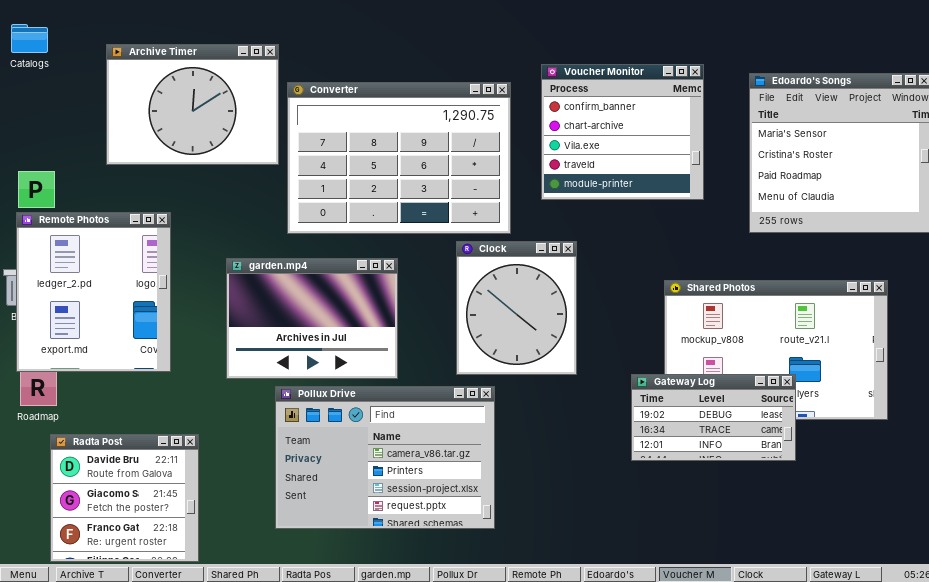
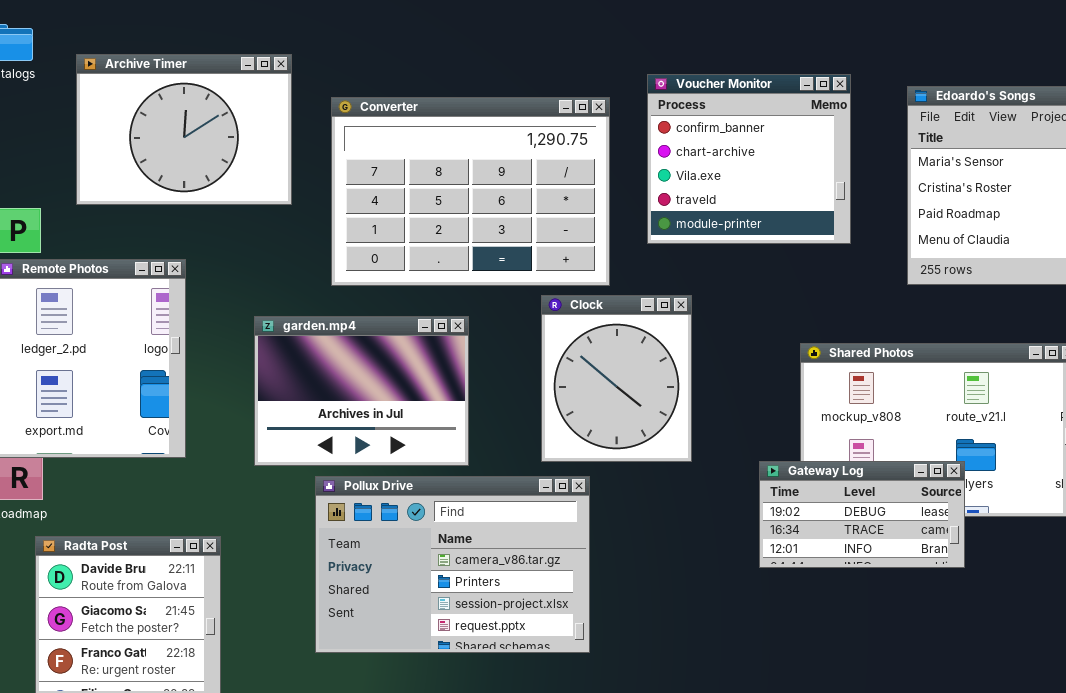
Archive Timer: [106,44,279,165] -> [76,54,292,205], moved

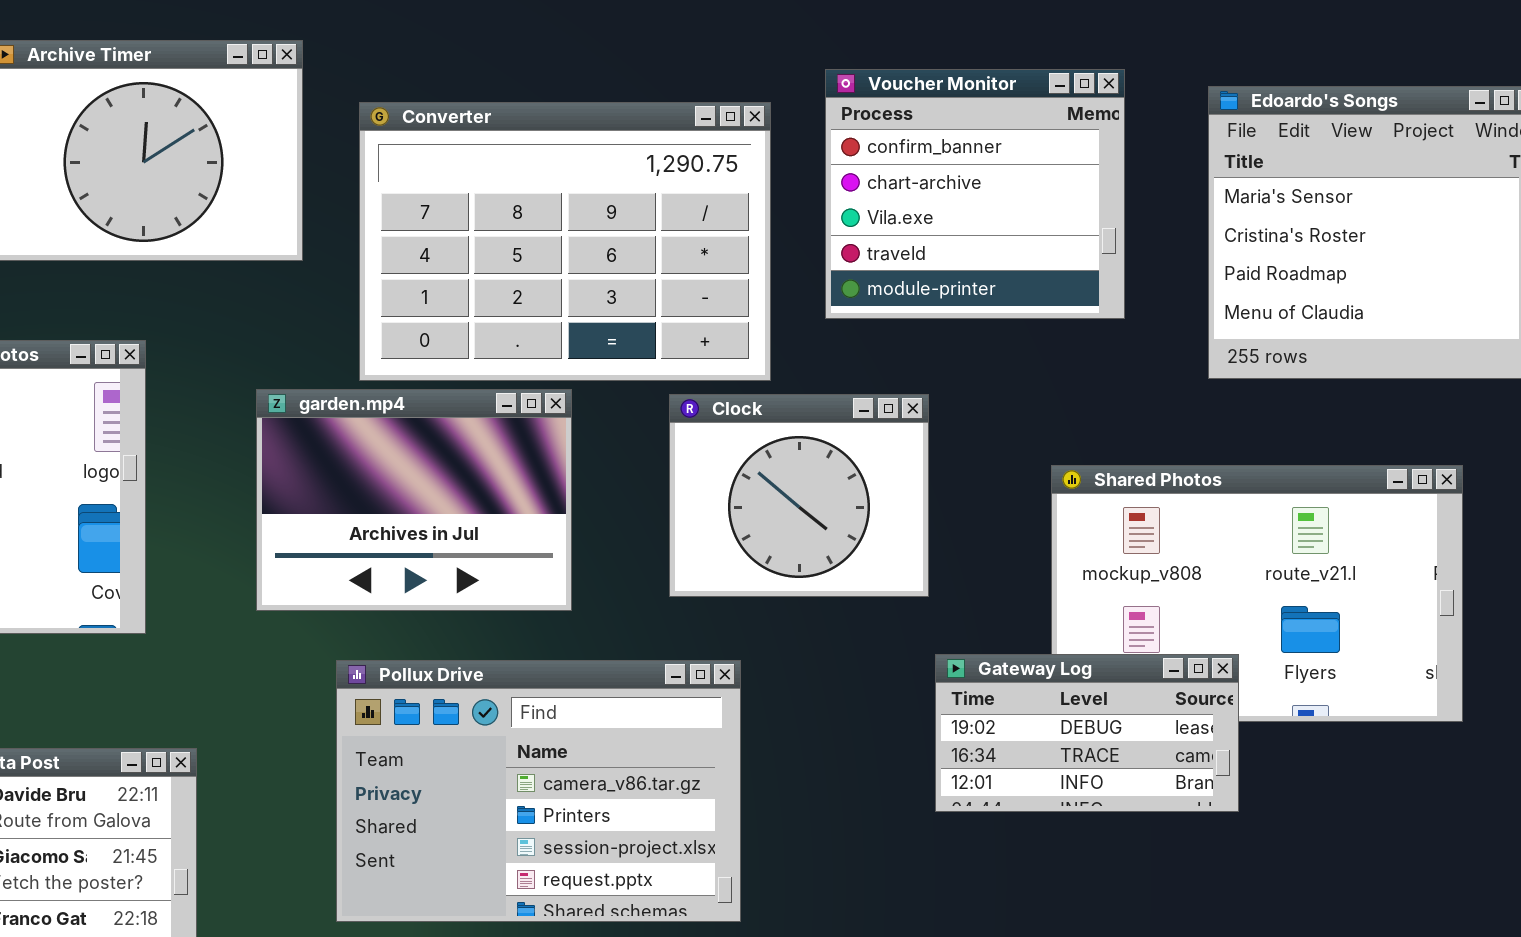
Clock: [541,295,692,462] -> [669,394,929,597], resized
garden.mp4: [254,316,469,466] -> [256,389,572,611], moved
Gateway Log: [759,461,965,568] -> [935,654,1239,812], moved

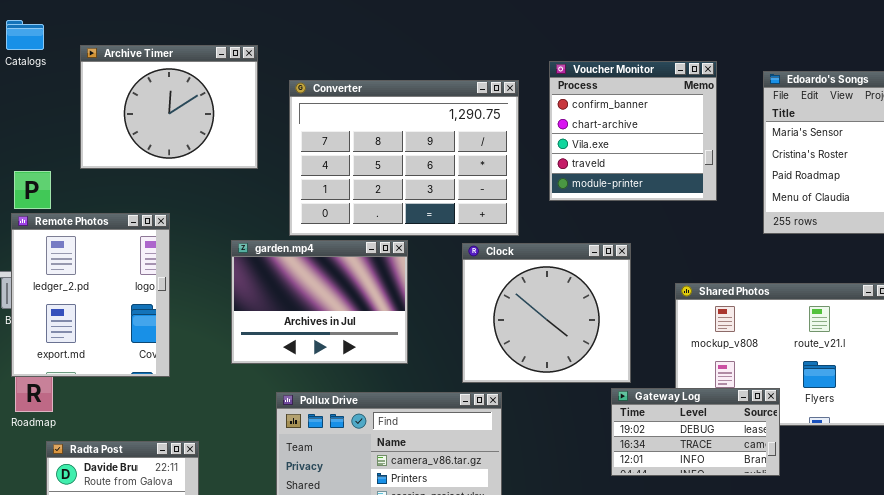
Clock: [669,394,929,597] -> [462,243,631,383], resized

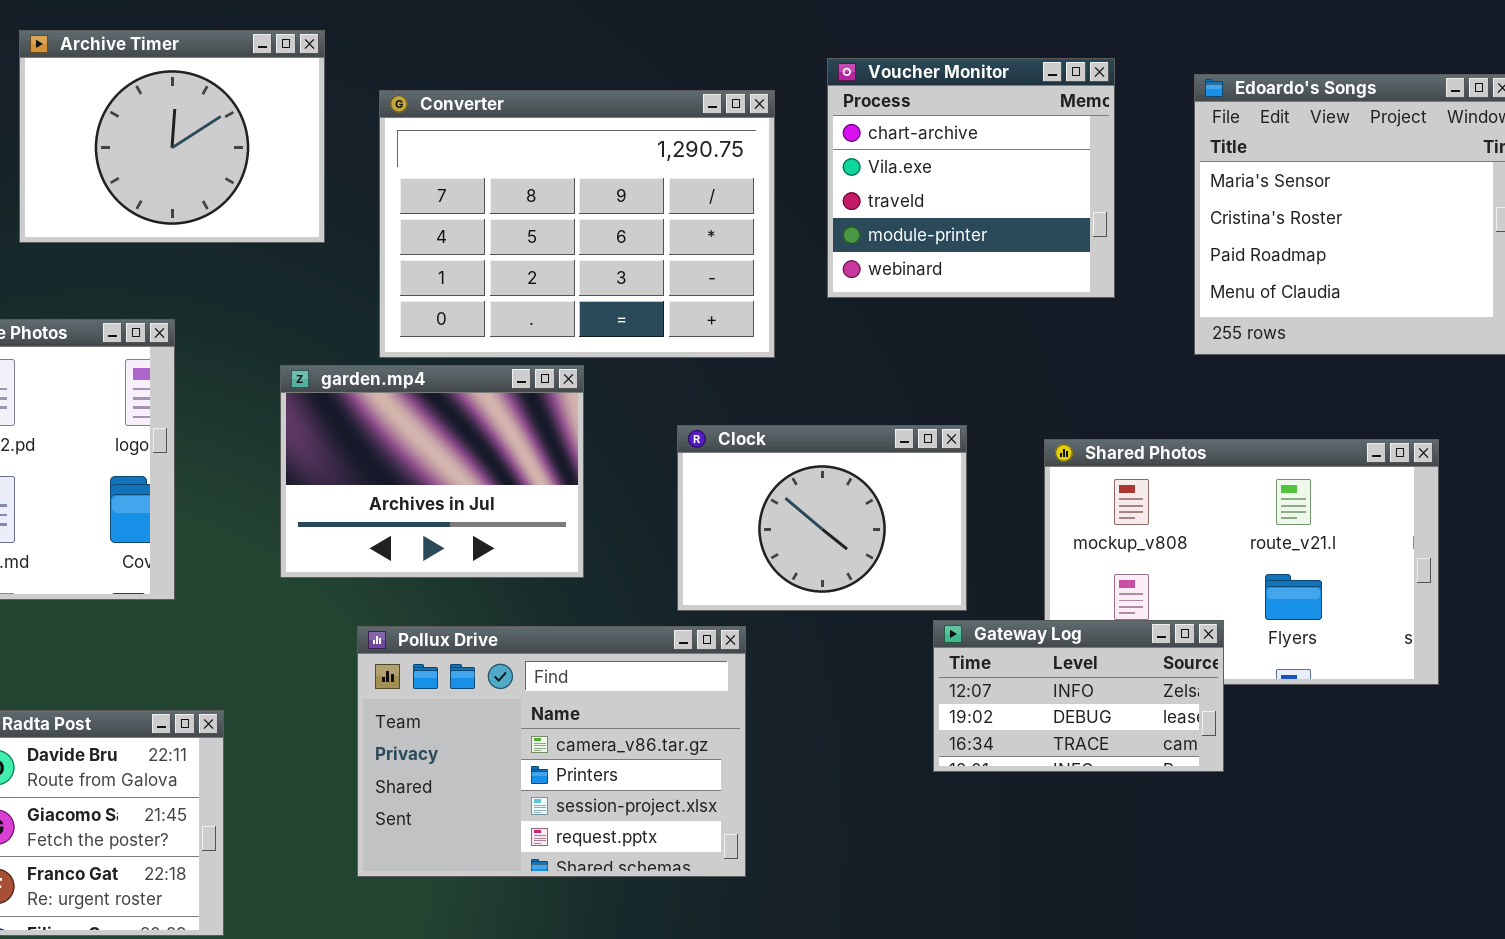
Voucher Monitor: [549,61,717,201] -> [827,58,1115,298], scrolled down 1 row
Clock: [462,243,631,383] -> [677,425,967,611], resized
Gateway Log: [611,388,780,476] -> [933,620,1224,772], scrolled up 1 row

